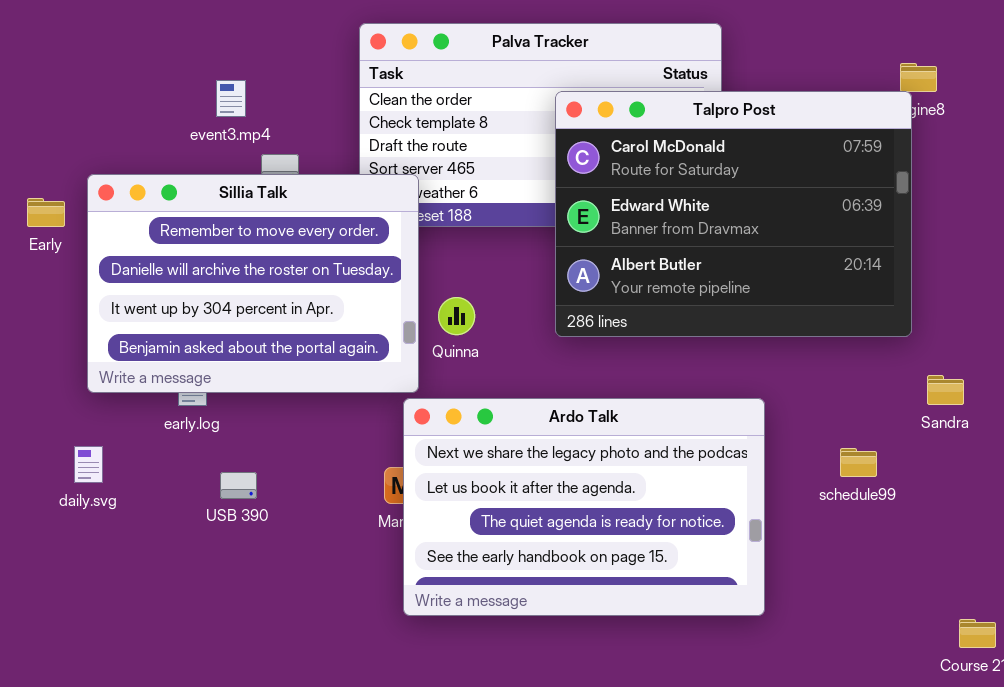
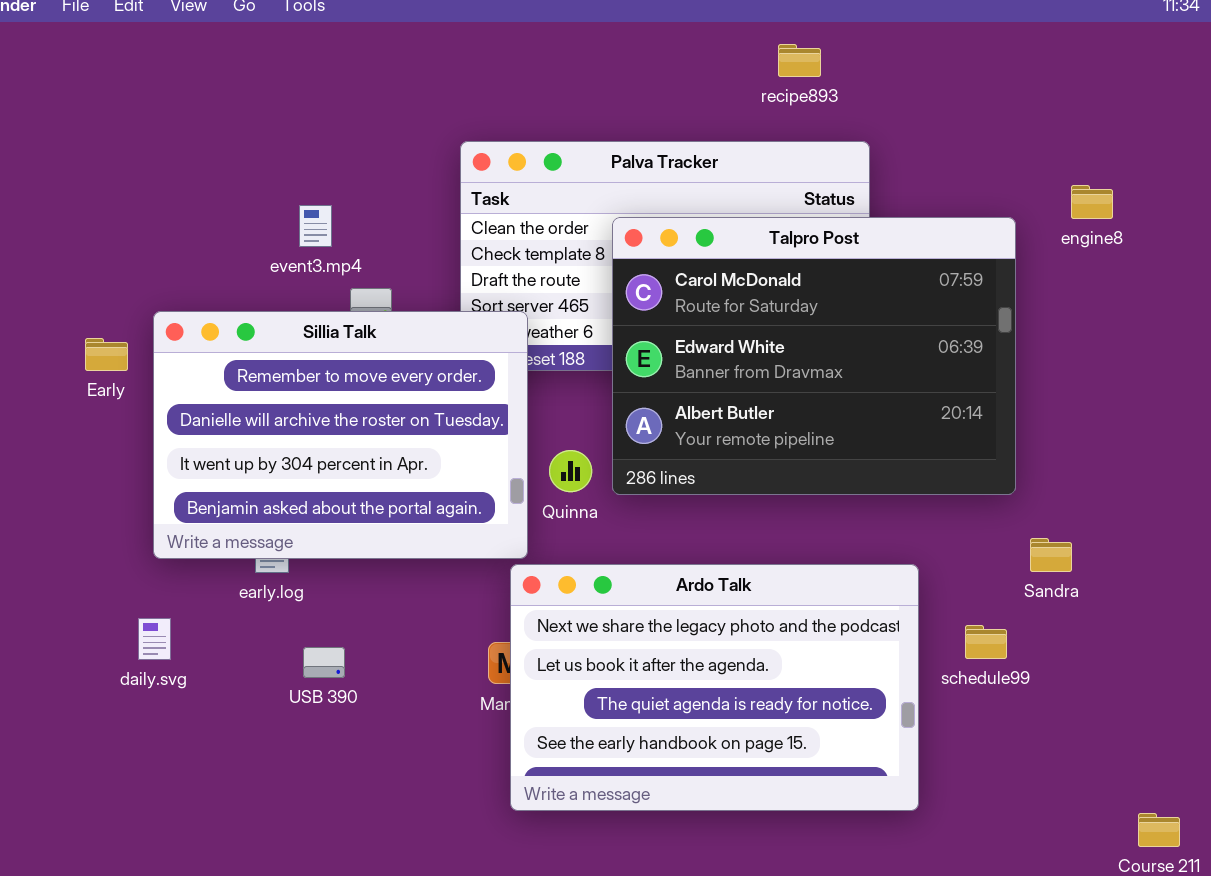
Talpro Post: [555,91,912,337] -> [612,217,1016,495], moved
Sandra: [927,375,964,405] -> [1030,538,1072,572], moved
schedule99: [840,448,877,477] -> [965,625,1007,659], moved

